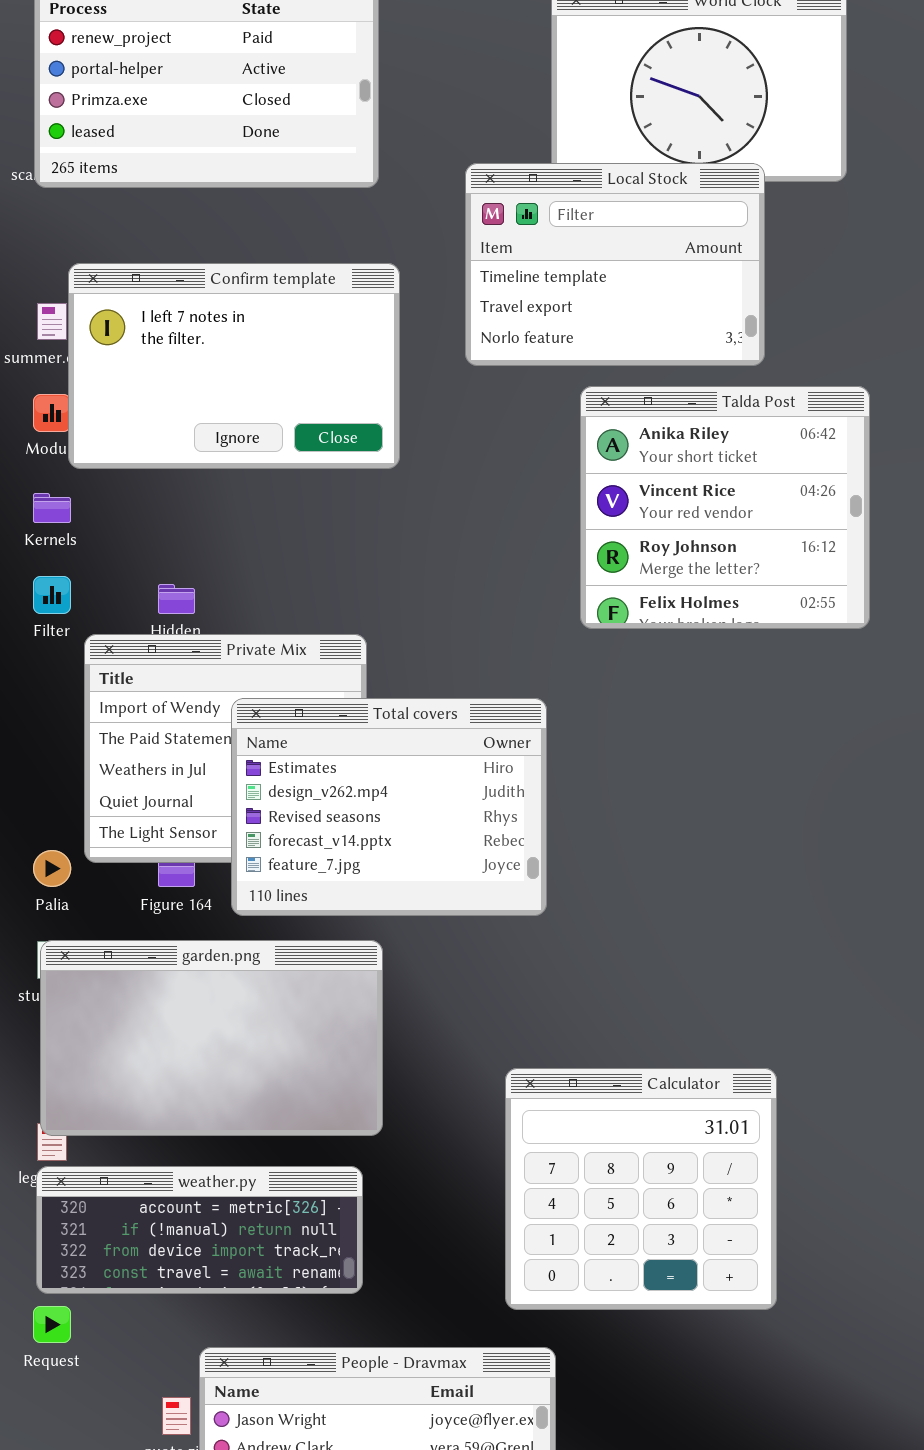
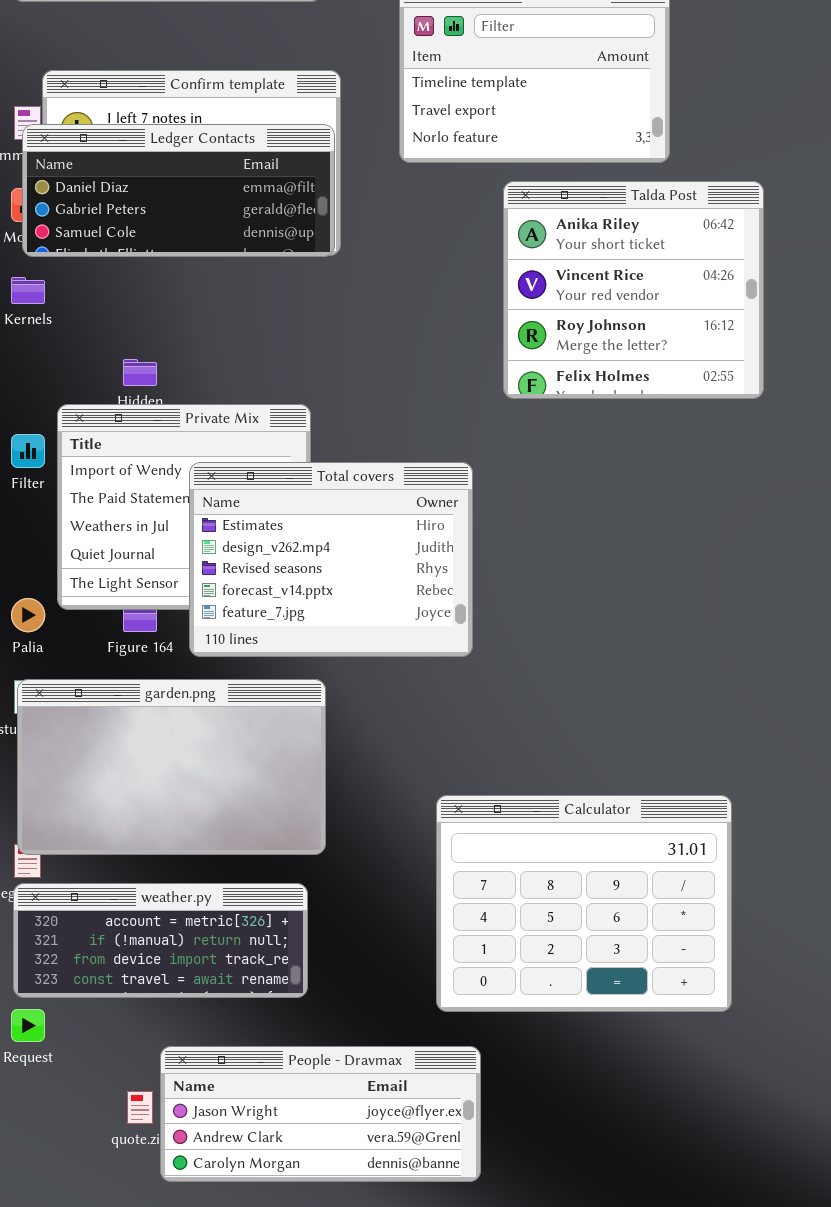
Ledger Contacts: none -> [22,124,335,257], opened
Filter: [33,576,71,614] -> [11,434,45,468], moved
Calculator: [505,1068,777,1310] -> [436,795,732,1012], resized

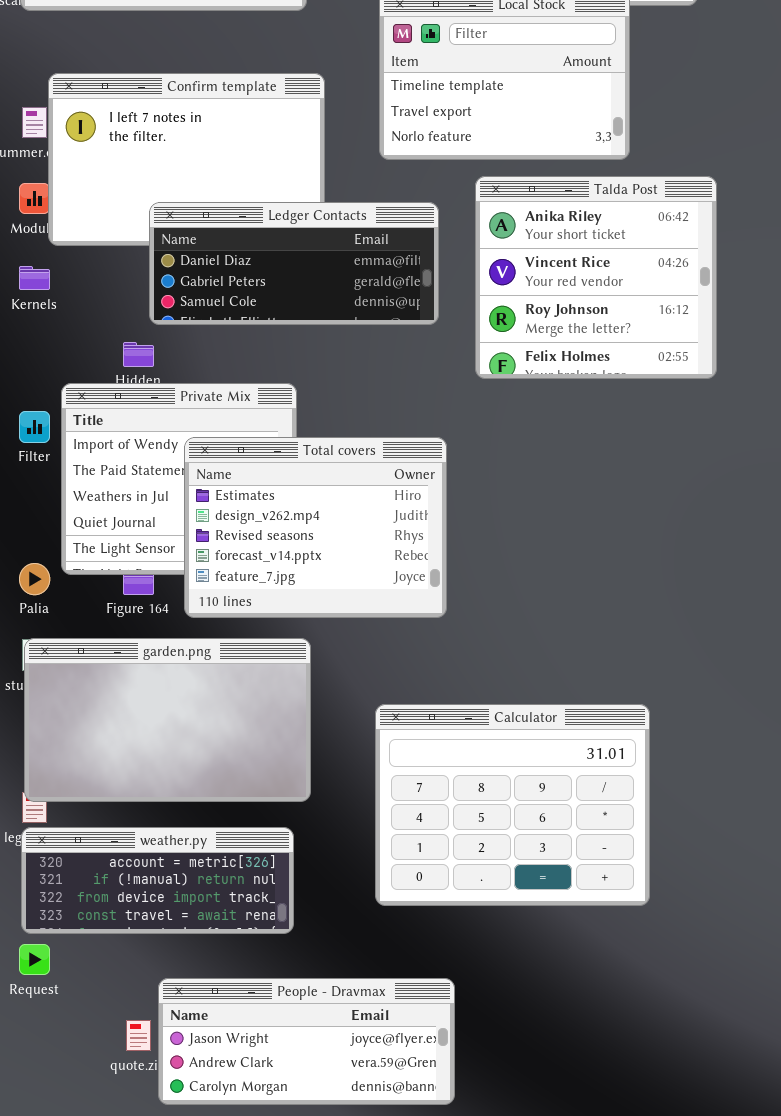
Ledger Contacts: [22,124,335,257] -> [149,202,439,325], moved
Calculator: [436,795,732,1012] -> [375,704,650,906], moved

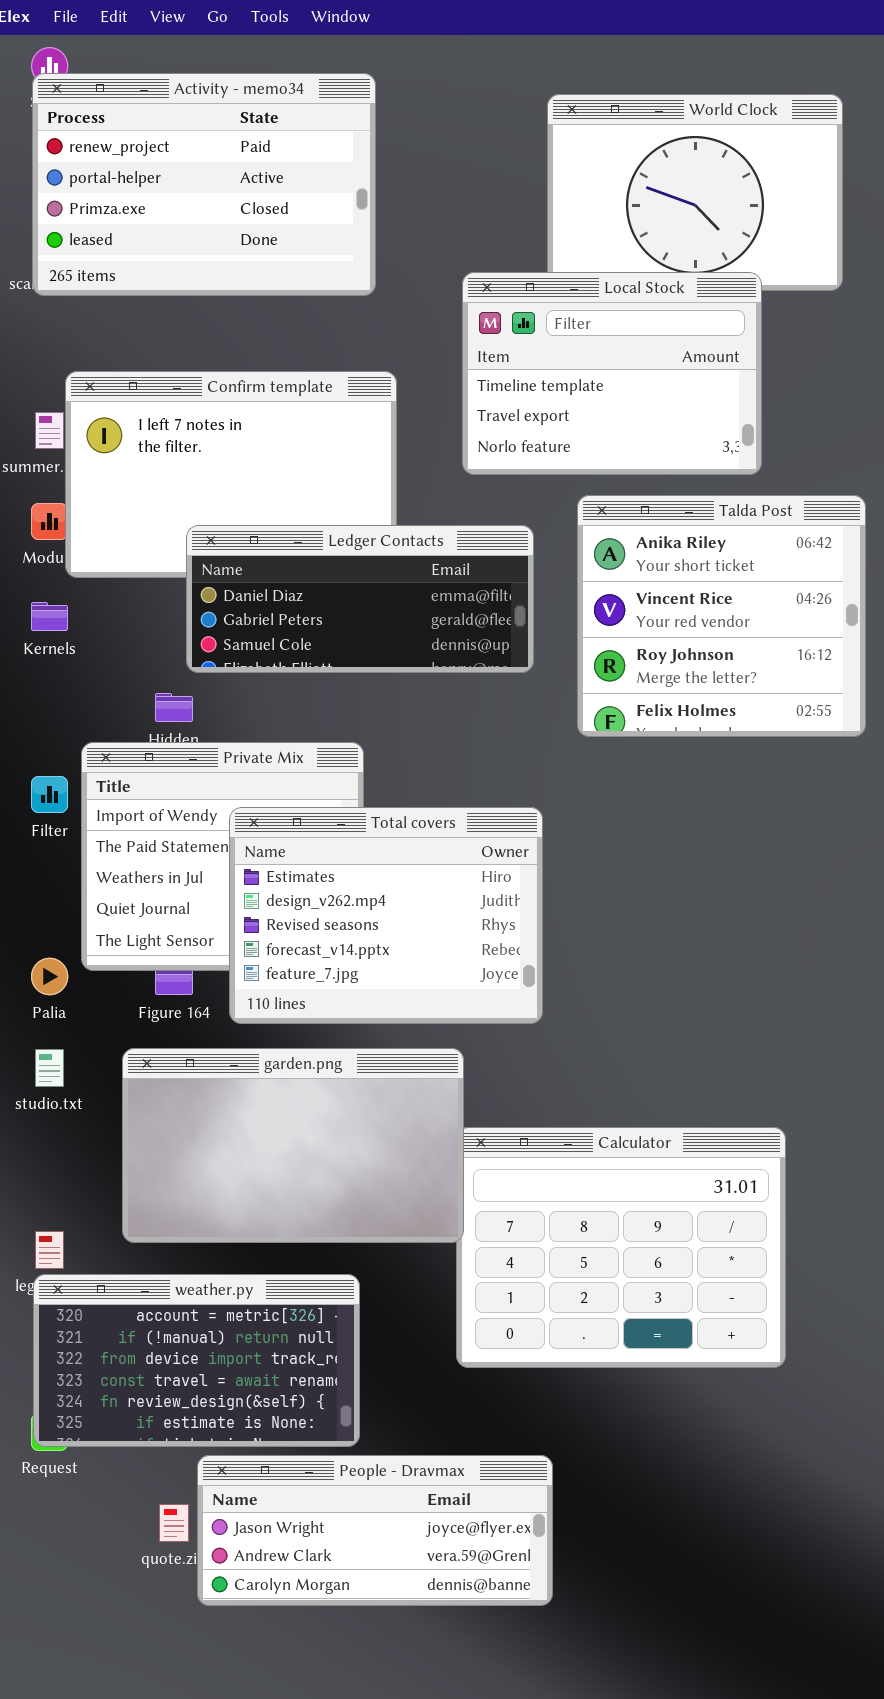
garden.png: [24,638,311,802] -> [122,1048,464,1243], moved
weather.py: [21,827,294,934] -> [33,1274,360,1447], resized

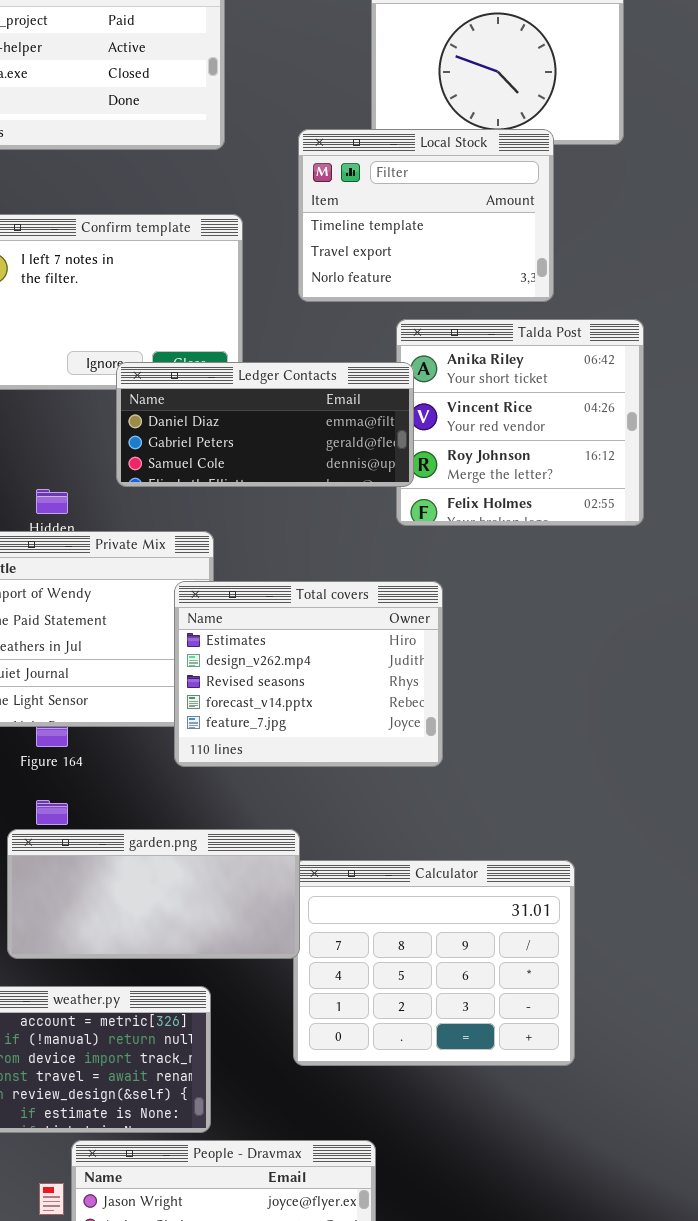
Ledger Contacts: [186,525,534,673] -> [116,362,414,487], moved
Total covers: [229,807,543,1024] -> [174,581,443,767], moved
garden.png: [122,1048,464,1243] -> [7,829,300,959], resized

